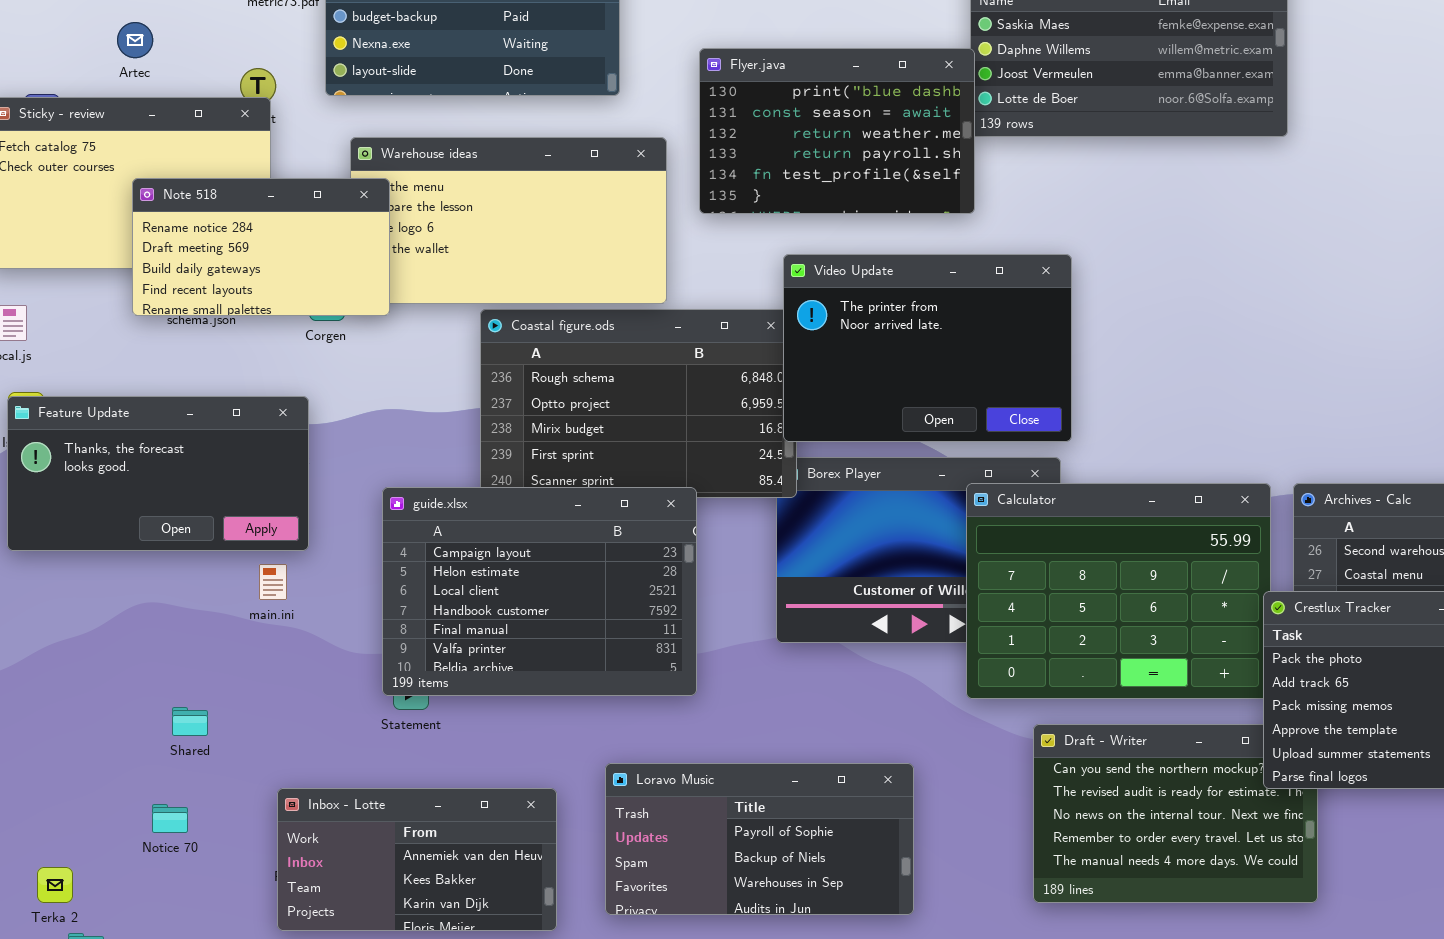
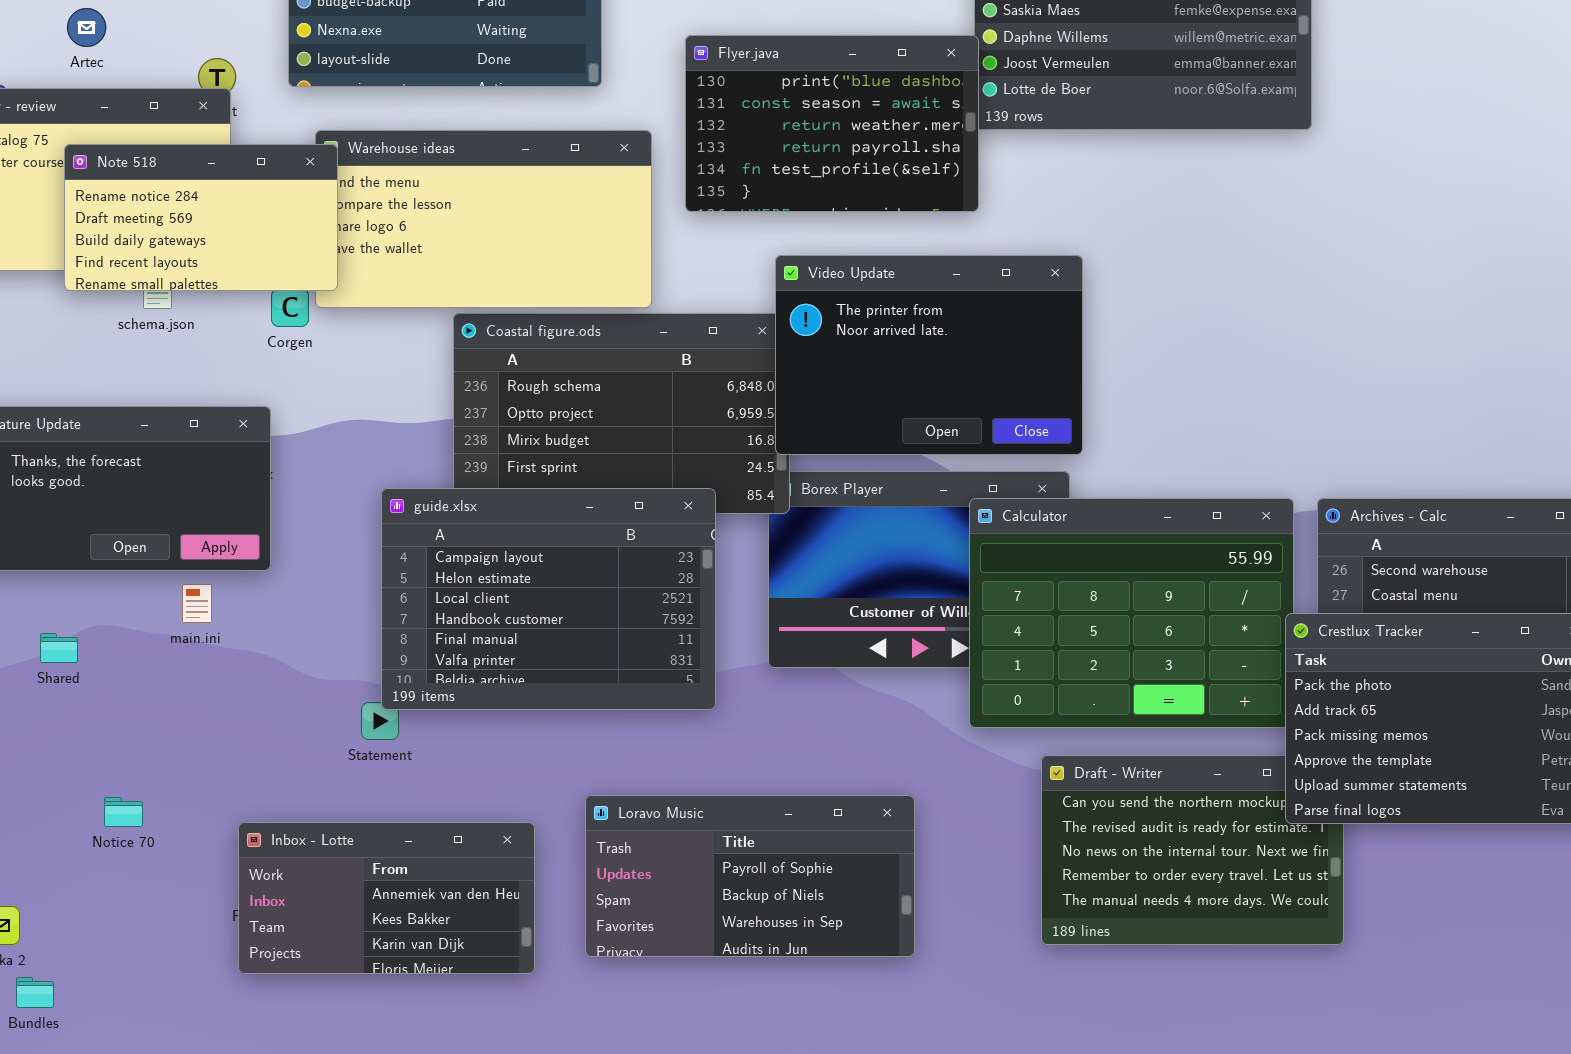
Note 518: [132,178,390,316] -> [64,144,338,291], moved
guide.xlsx: [382,487,697,696] -> [381,488,716,710], moved
main.ini: [259,564,287,600] -> [182,584,212,623], moved
Shared: [172,707,208,736] -> [40,633,78,663], moved
Notice 70: [152,804,188,833] -> [104,797,143,827], moved

